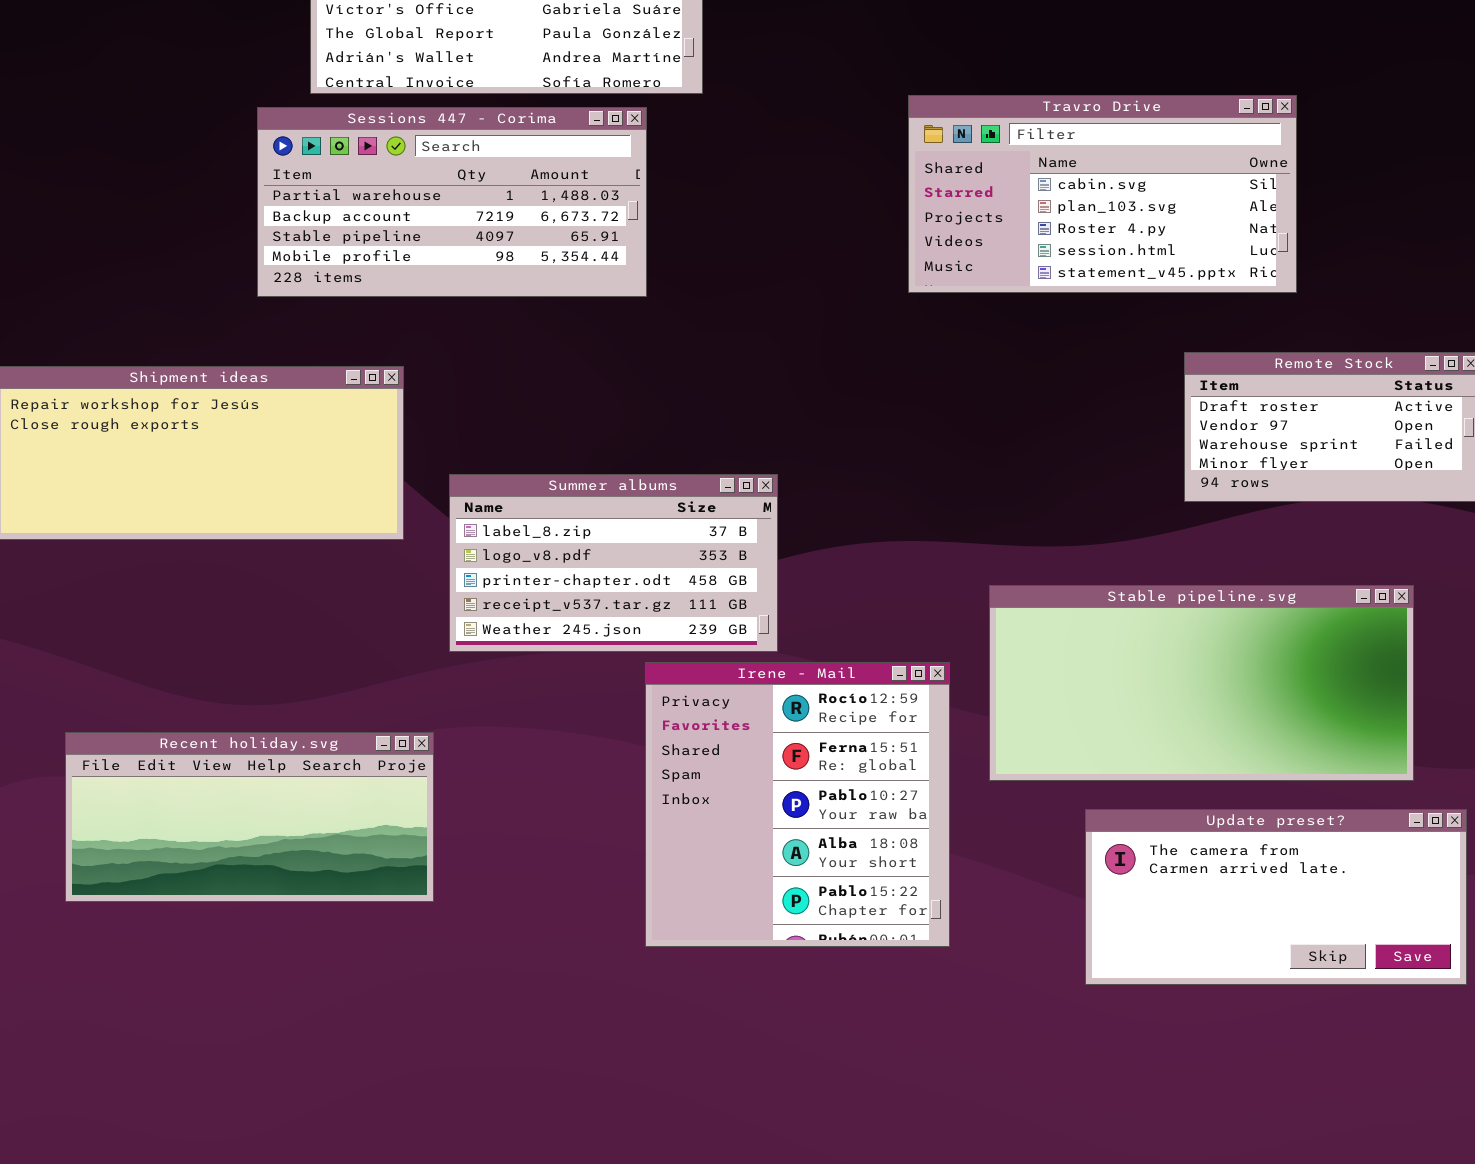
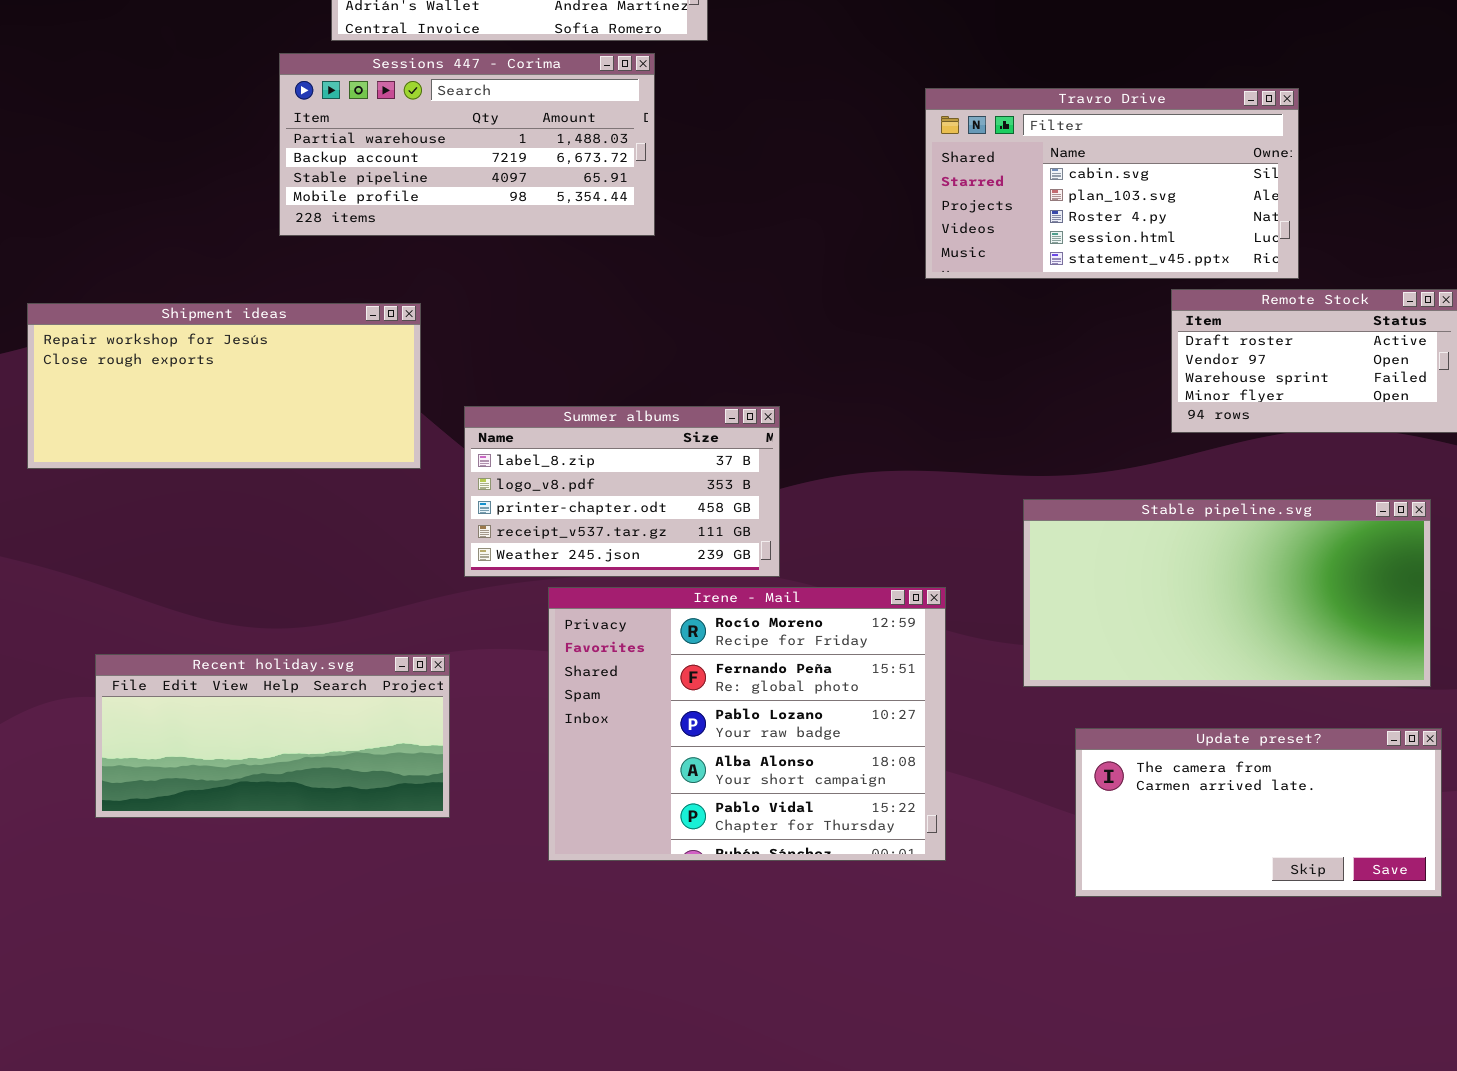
Travro Drive: [908,95,1297,293] -> [925,88,1299,279], moved
Stable pipeline.svg: [989,585,1414,781] -> [1023,499,1431,687], moved
Irene - Mail: [645,662,950,947] -> [548,587,946,861], resized

